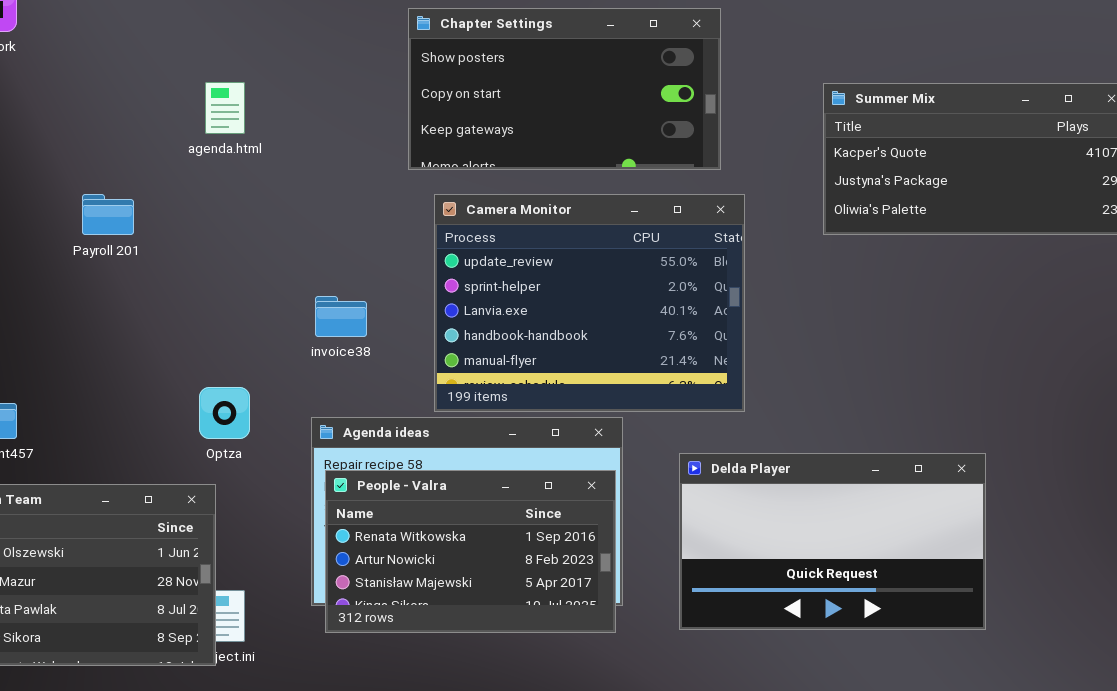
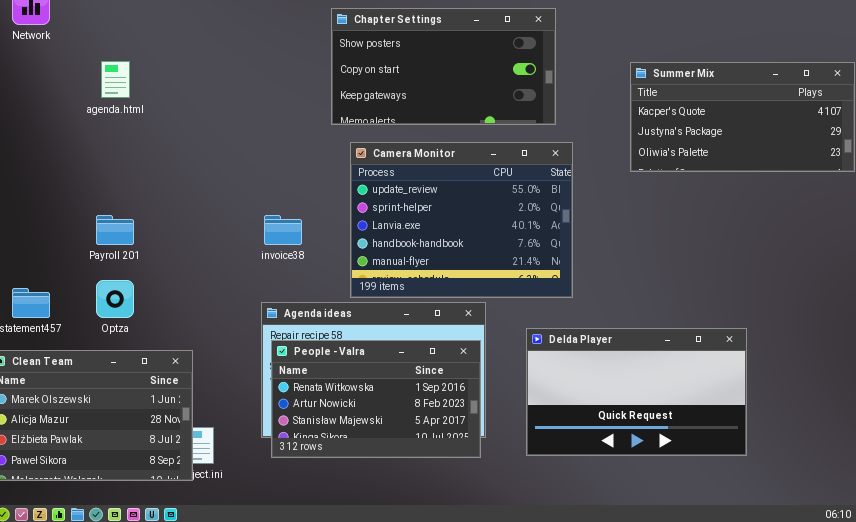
agenda.html: [205,82,245,134] -> [101,61,130,98], moved
Payroll 201: [82,194,134,235] -> [96,215,134,245], moved
Optza: [199,387,250,439] -> [96,280,134,318], moved

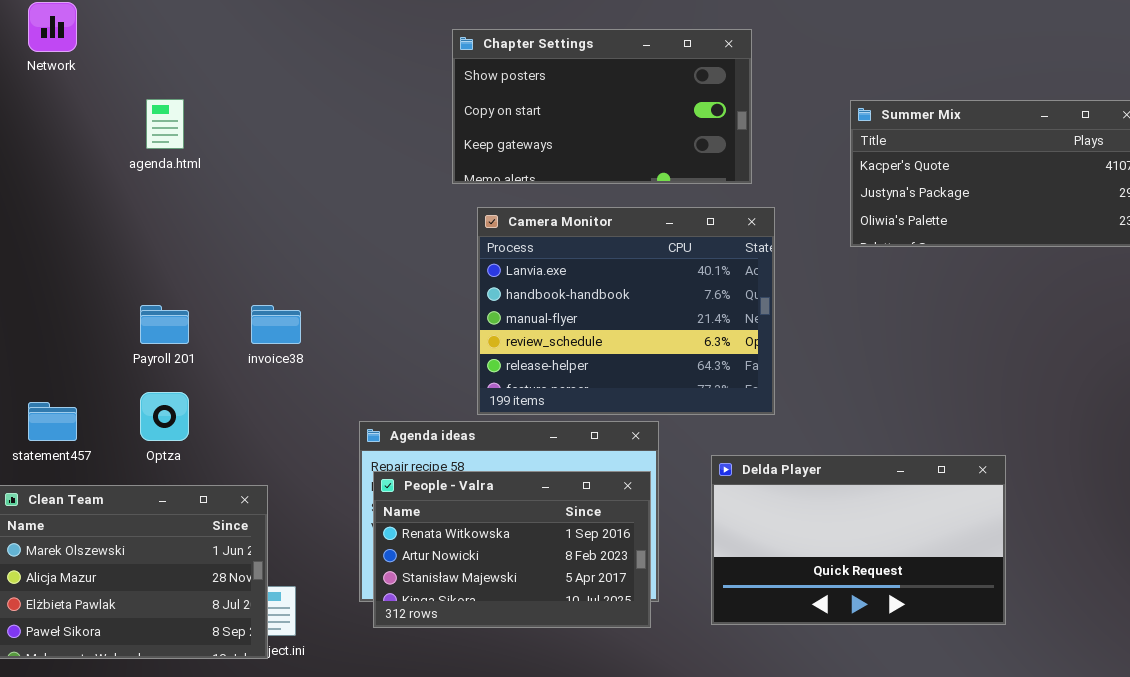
Camera Monitor: [350,142,573,298] -> [477,207,775,415], scrolled down 2 rows
invoice38: [264,215,302,245] -> [251,305,301,344], moved

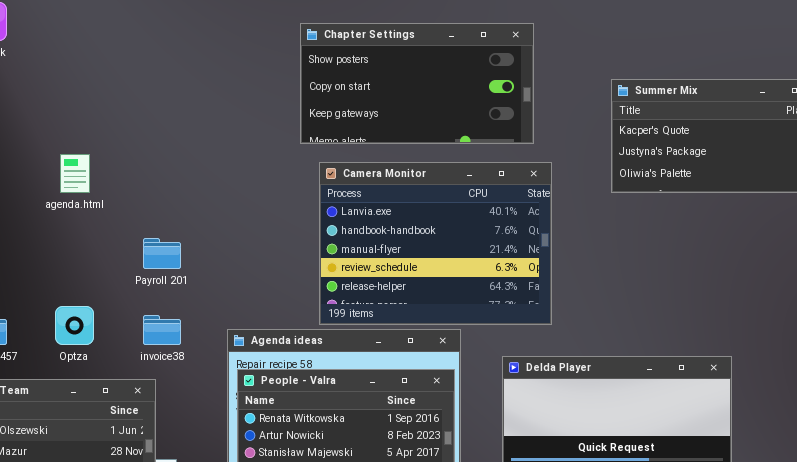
agenda.html: [146,99,184,149] -> [60,154,90,193], moved
Payroll 201: [140,305,189,344] -> [143,238,181,269], moved
invoice38: [251,305,301,344] -> [143,315,181,345], moved

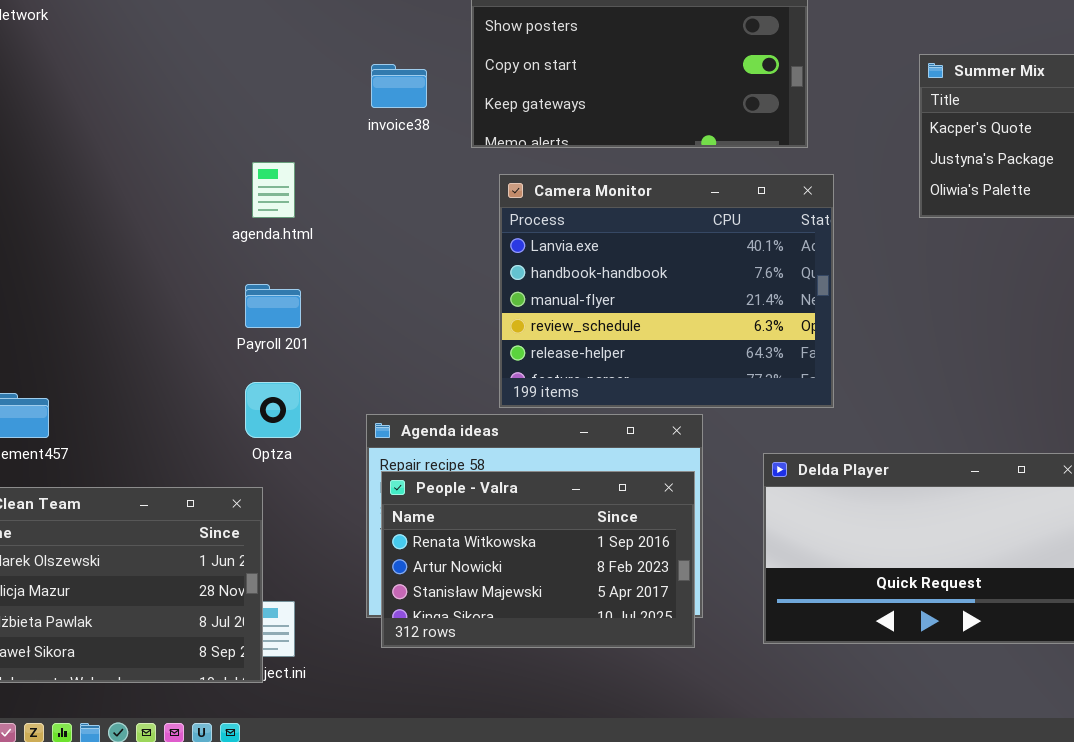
agenda.html: [60,154,90,193] -> [252,162,295,218], moved
Optza: [55,306,94,345] -> [245,382,301,438], moved
invoice38: [143,315,181,345] -> [371,64,427,108], moved

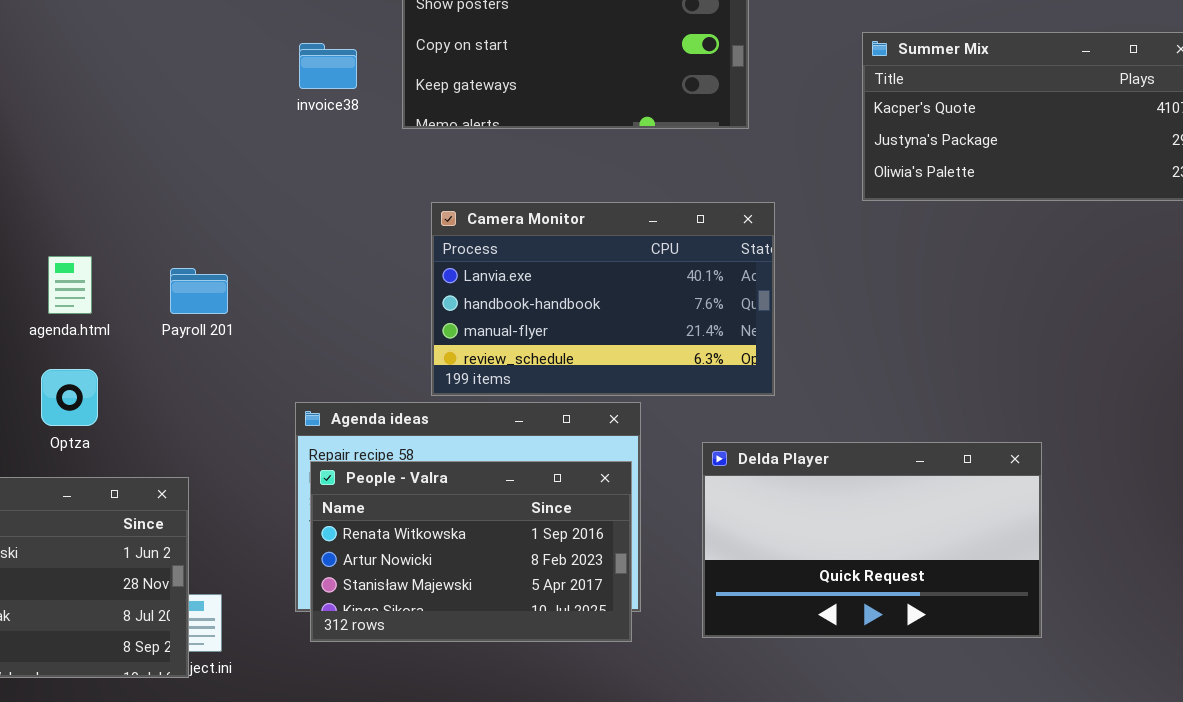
agenda.html: [252,162,295,218] -> [48,256,92,314], moved
Camera Monitor: [499,174,834,408] -> [431,202,775,396], resized
Optza: [245,382,301,438] -> [41,369,98,426], moved

